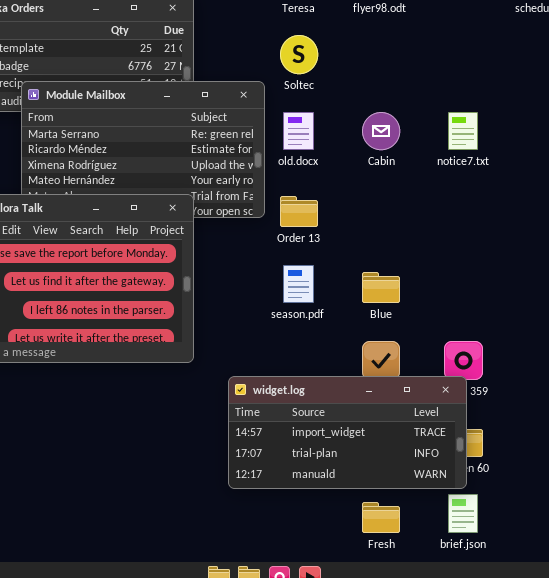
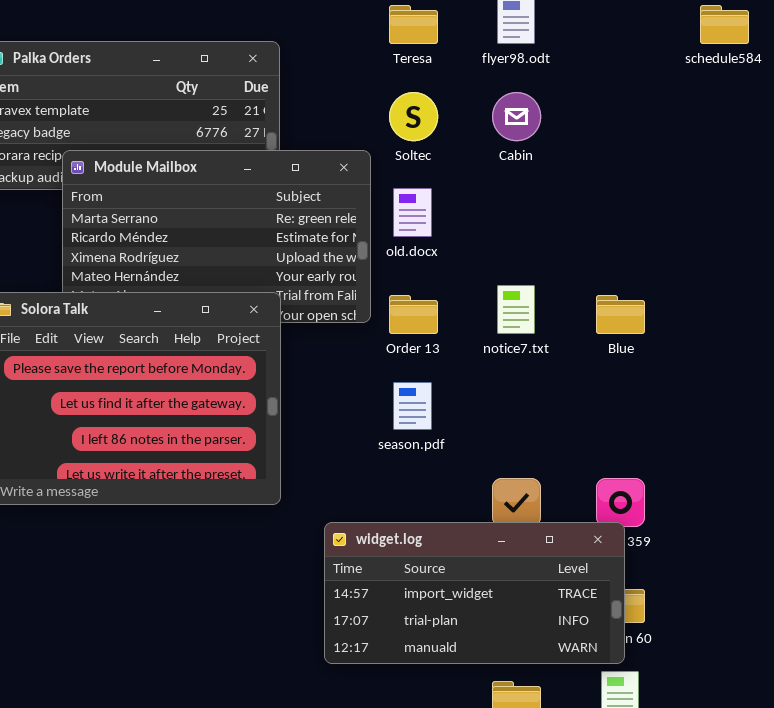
Cabin: [362,112,400,150] -> [492,92,541,141], moved
notice7.txt: [448,112,478,150] -> [497,285,535,334], moved
Blue: [362,272,400,303] -> [596,295,645,334], moved

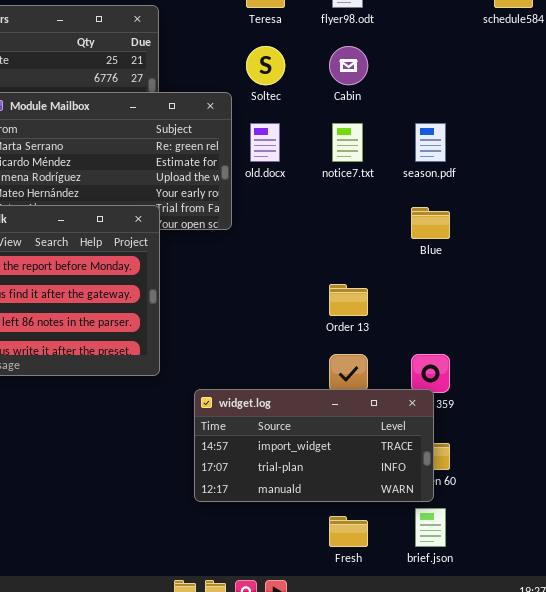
notice7.txt: [497,285,535,334] -> [332,123,363,162], moved
Order 13: [389,295,438,334] -> [329,284,368,316], moved
season.pdf: [393,382,432,430] -> [415,123,446,162], moved

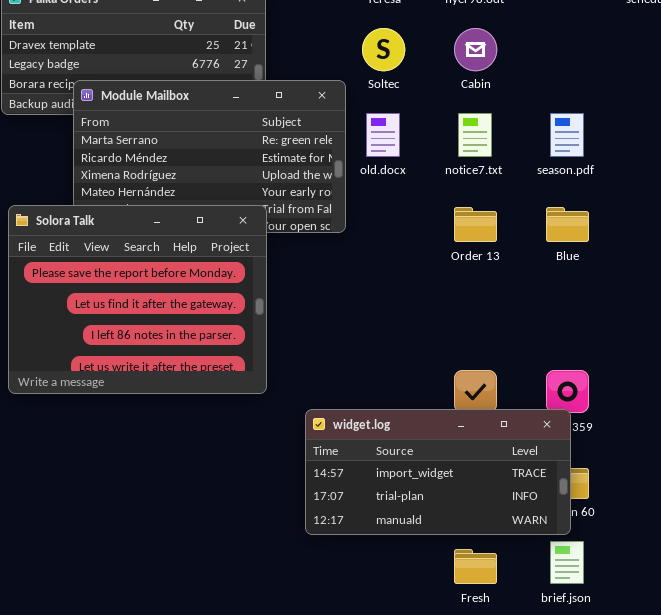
Order 13: [329,284,368,316] -> [454,207,497,242], moved

